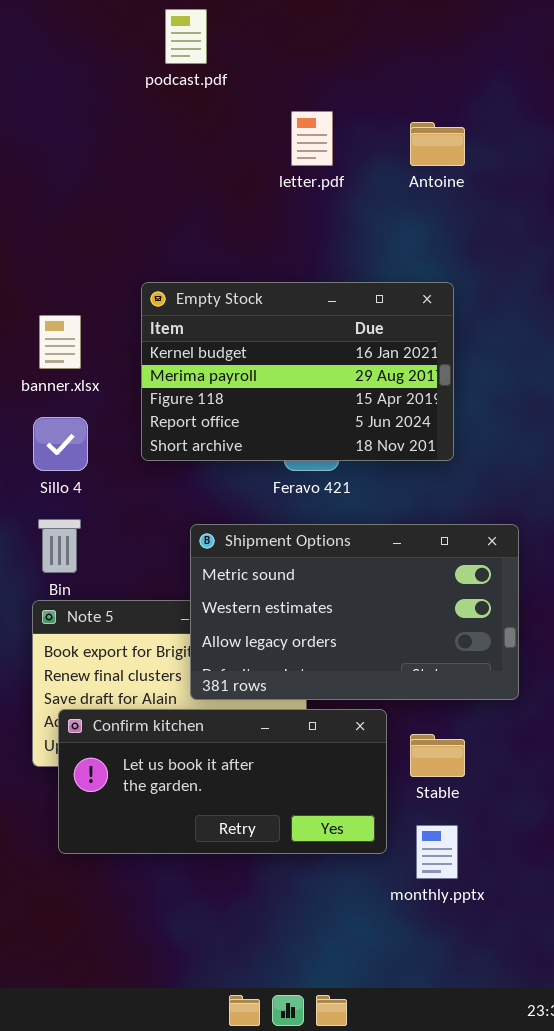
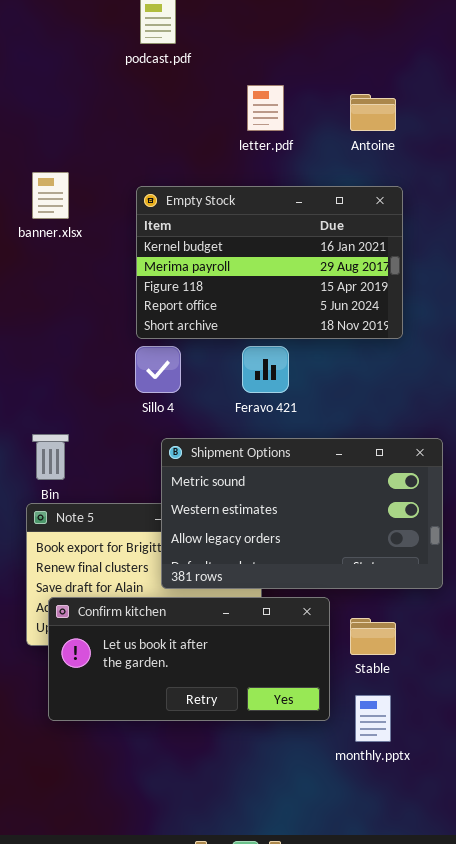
Empty Stock: [141,282,454,461] -> [136,186,403,339], moved
banner.xlsx: [39,315,81,369] -> [32,172,69,219], moved
Sillo 4: [33,417,88,471] -> [135,346,181,393], moved

